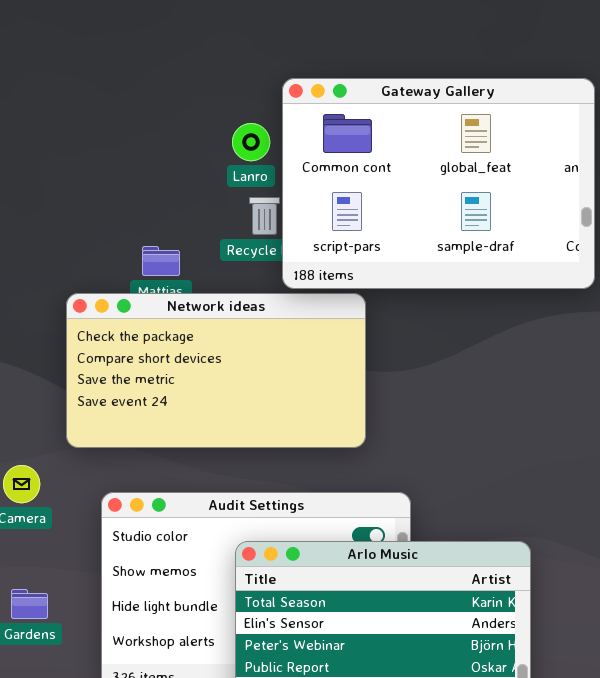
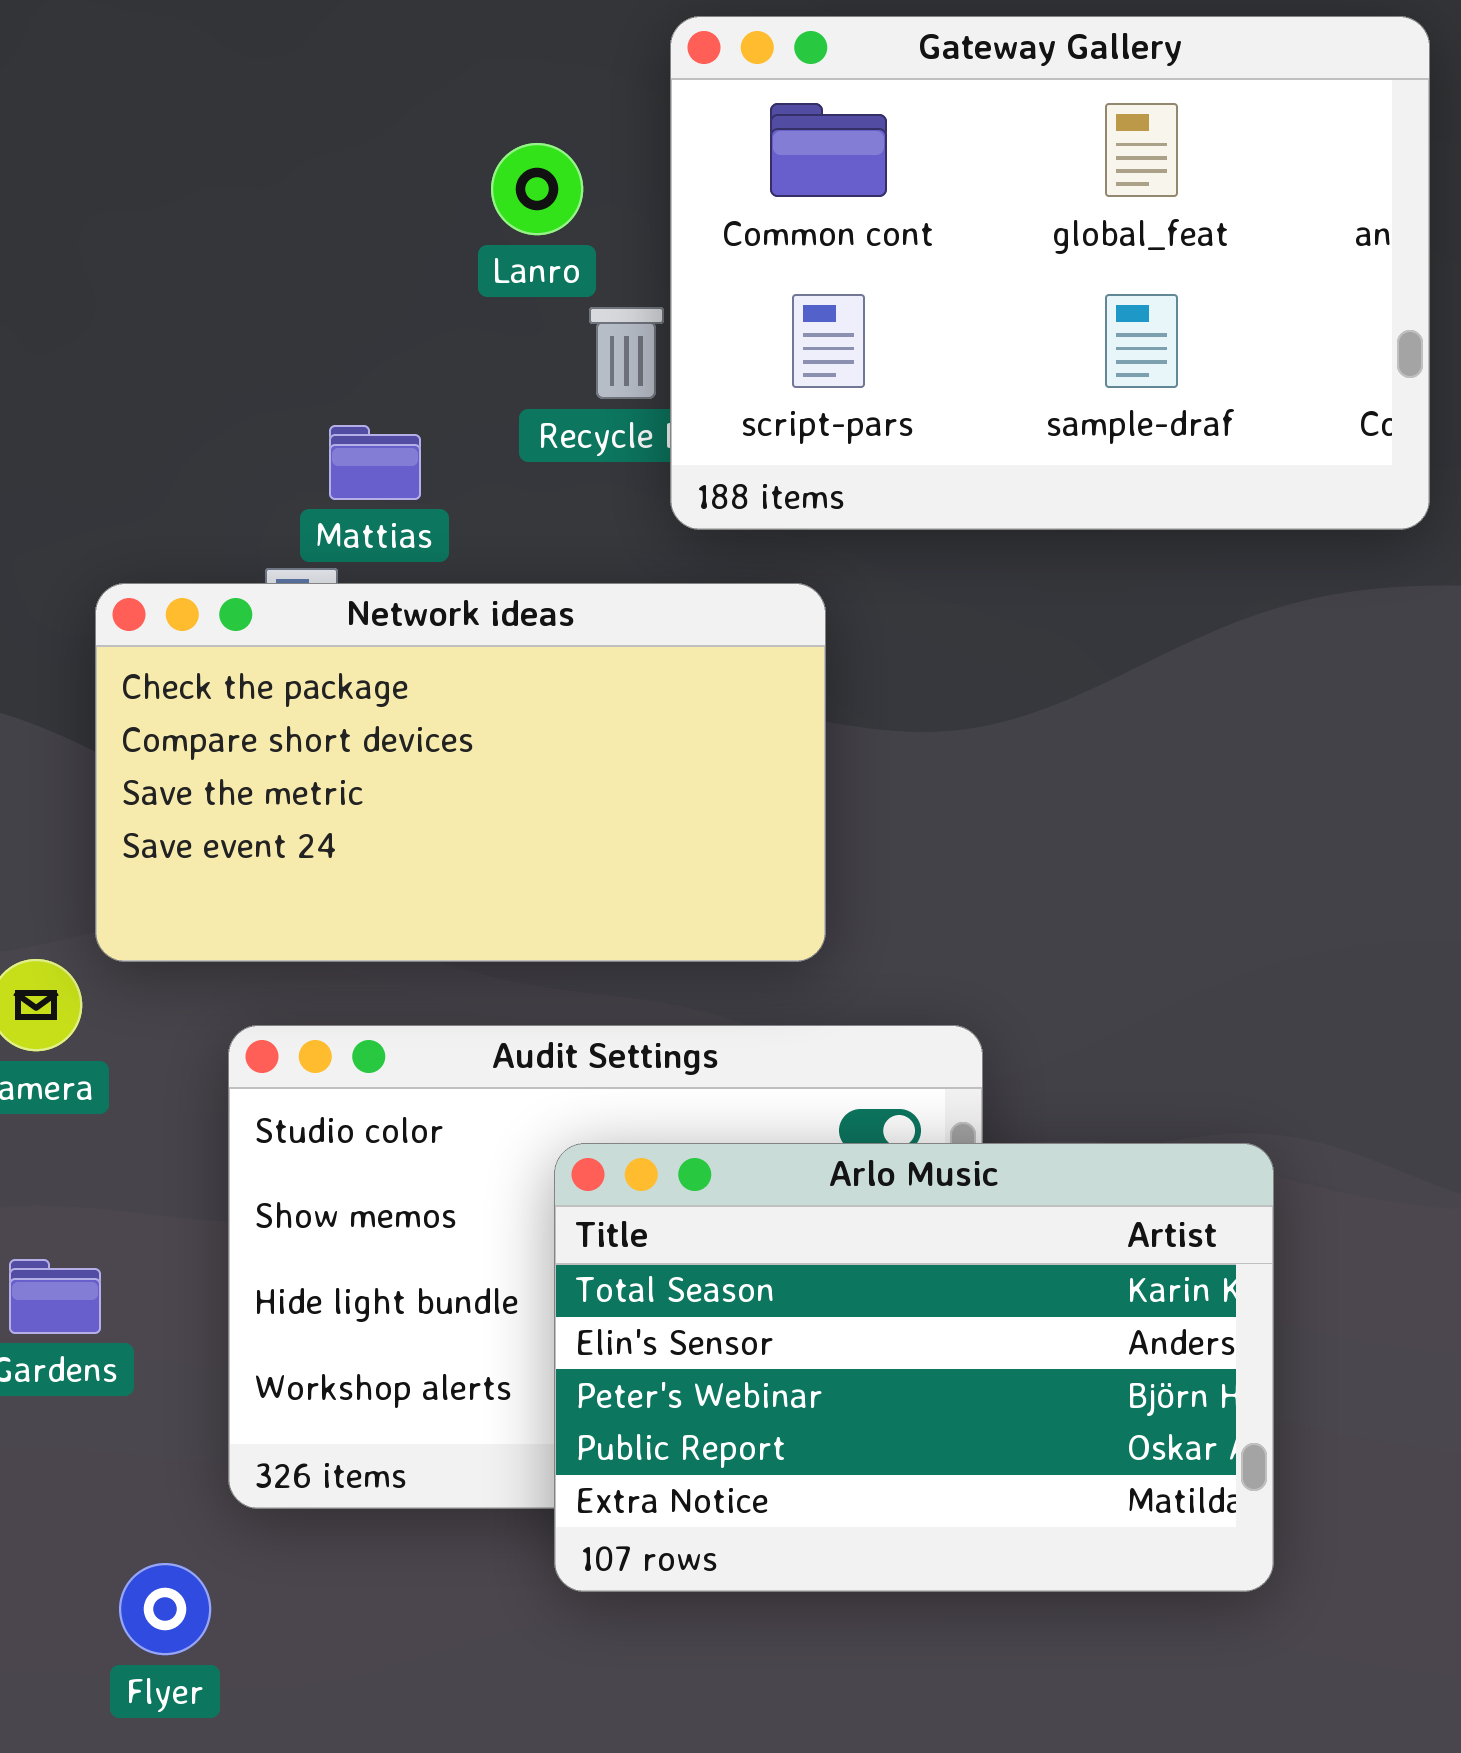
Lanro: [232,123,270,161] -> [491,143,583,235], moved
Network ideas: [66,293,366,448] -> [95,583,826,962], moved

